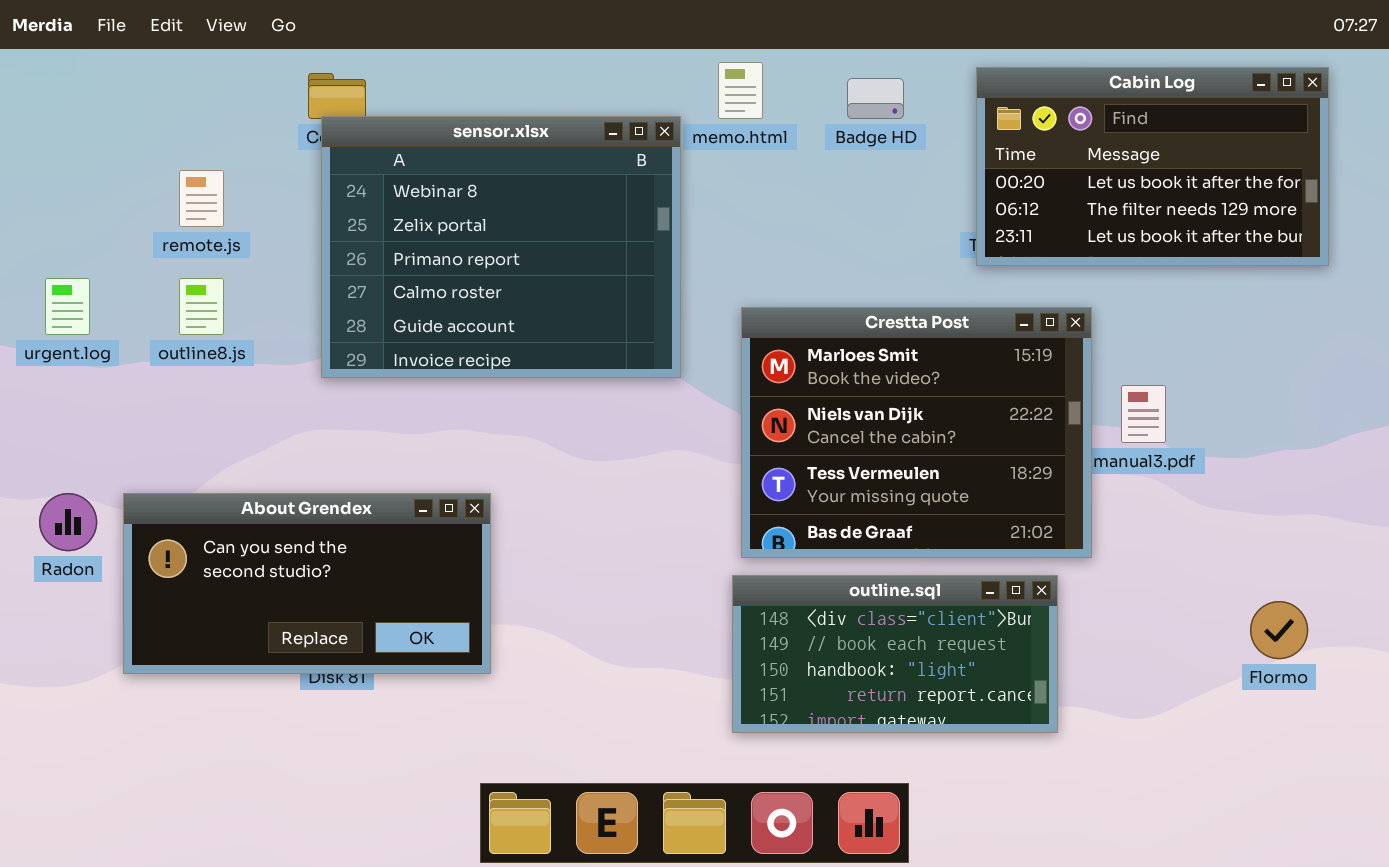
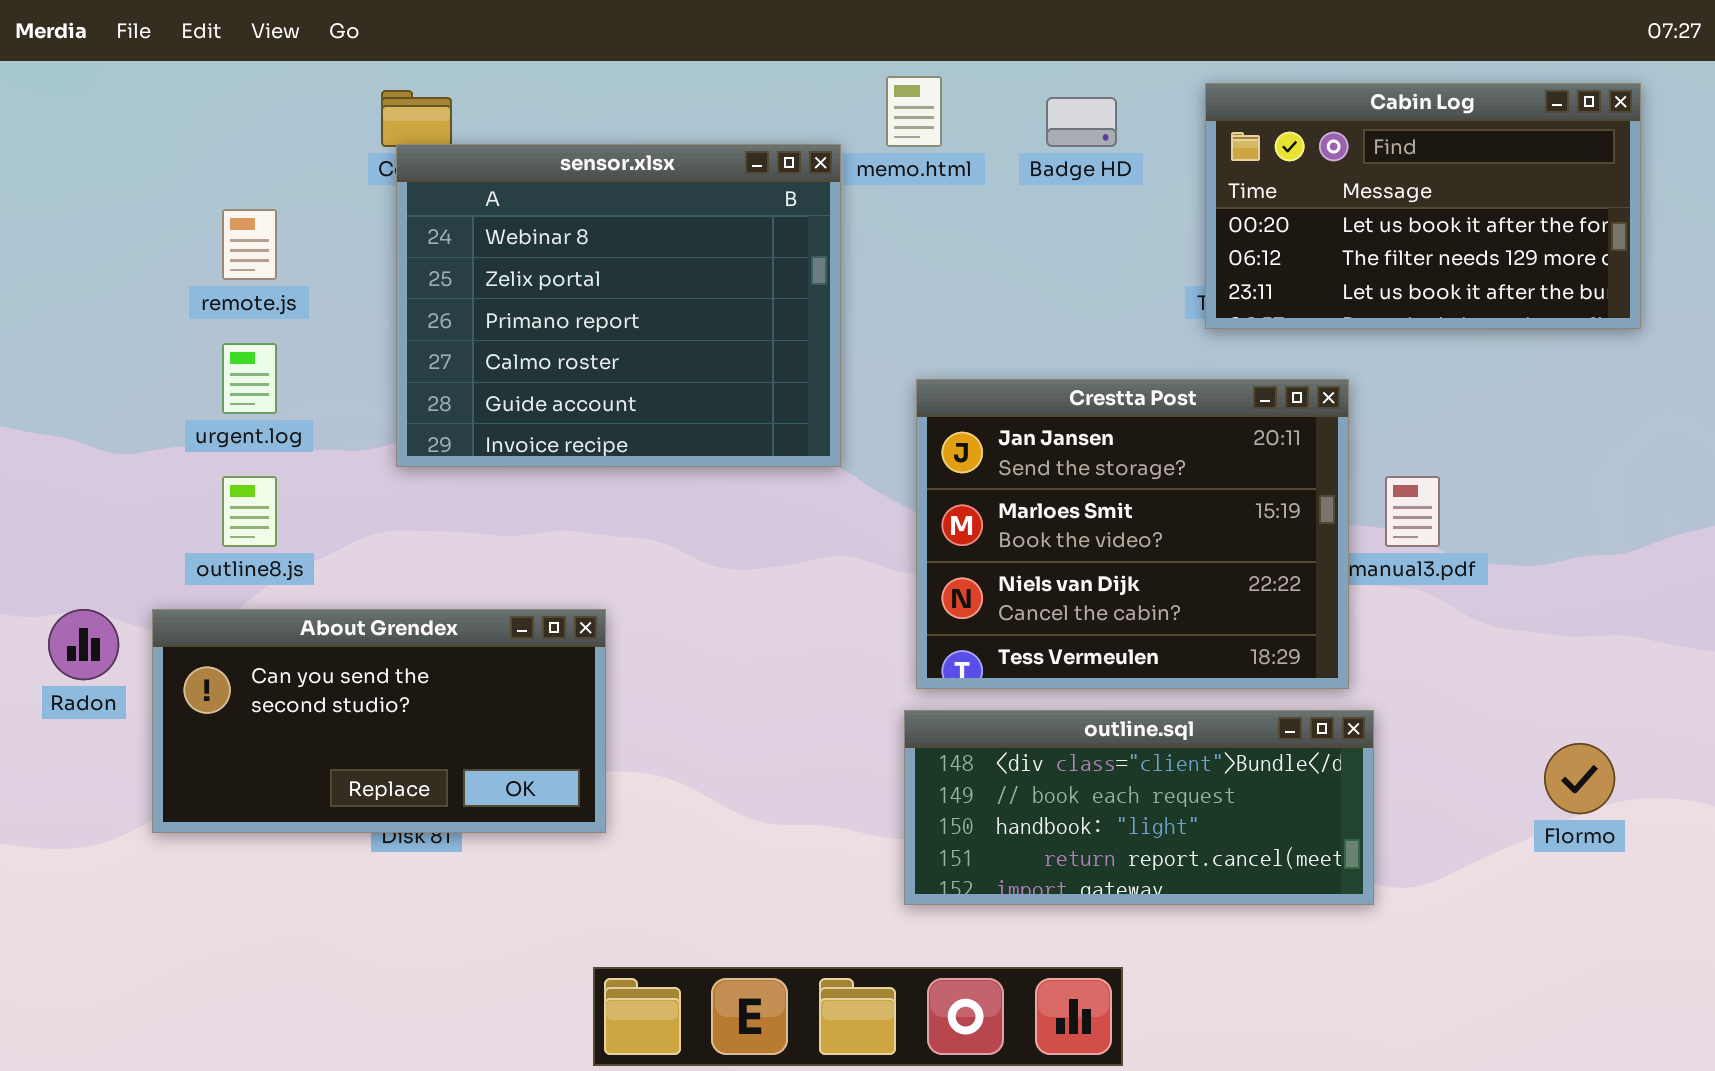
urgent.log: [45,278,90,335] -> [222,343,277,414], moved
outline8.js: [179,278,224,335] -> [222,476,277,547], moved
Crestta Post: [741,307,1092,558] -> [916,379,1349,689], scrolled up 1 row
outline.sql: [732,575,1058,733] -> [904,710,1374,905], resized

